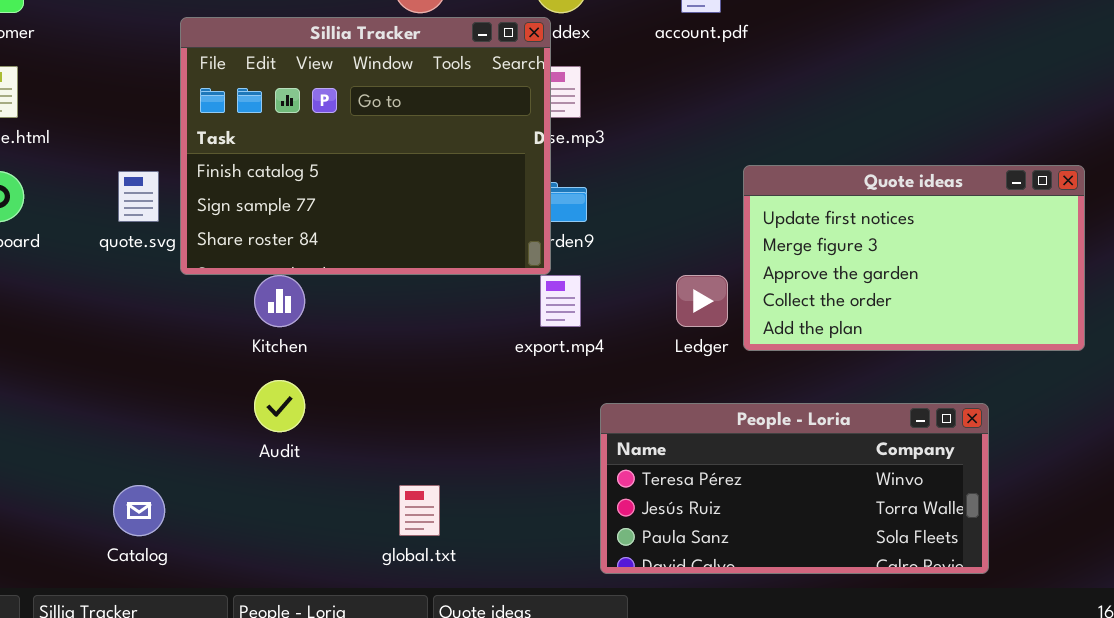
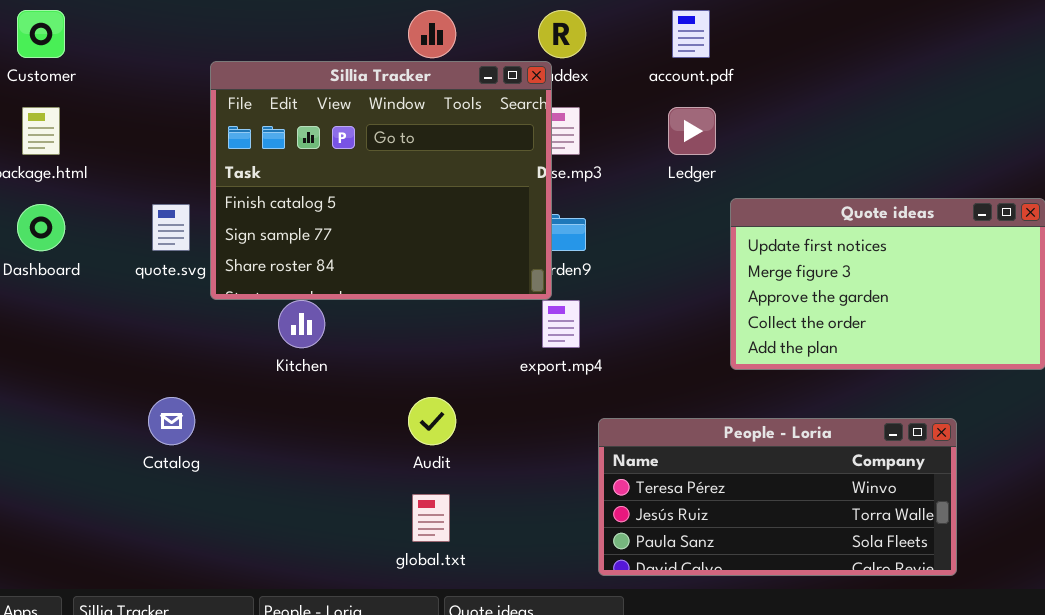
Ledger: [676,275,728,327] -> [668,107,716,155], moved
Audit: [254,380,305,432] -> [408,397,456,445], moved
Catalog: [113,485,165,536] -> [148,397,195,445], moved

